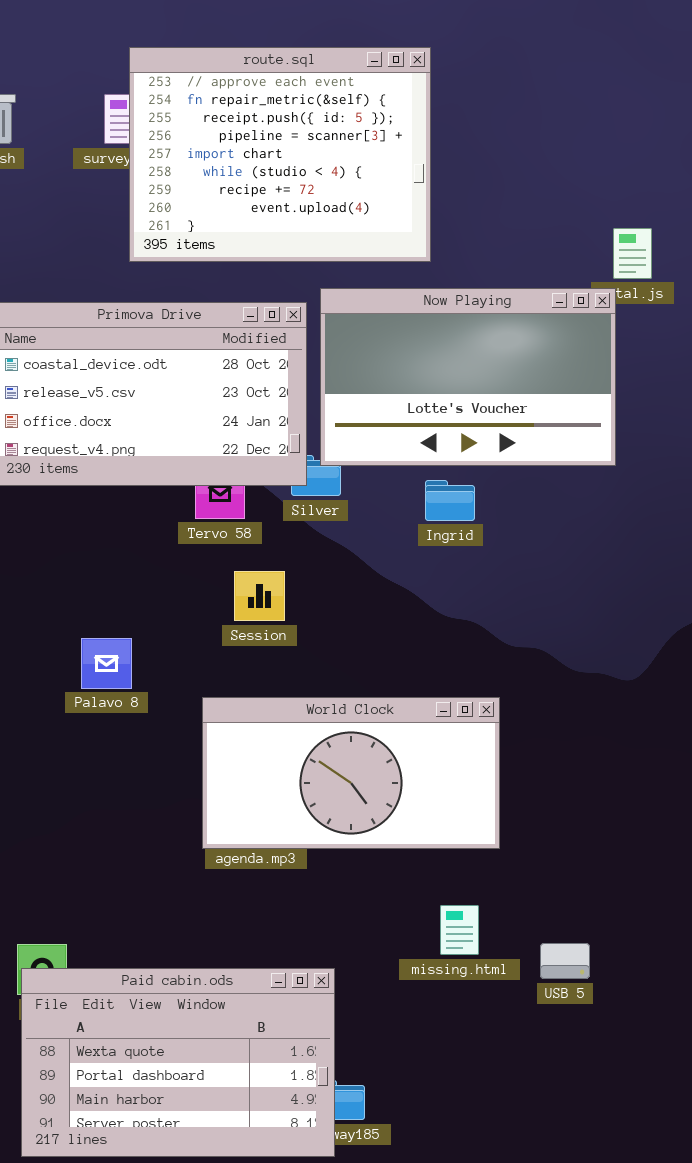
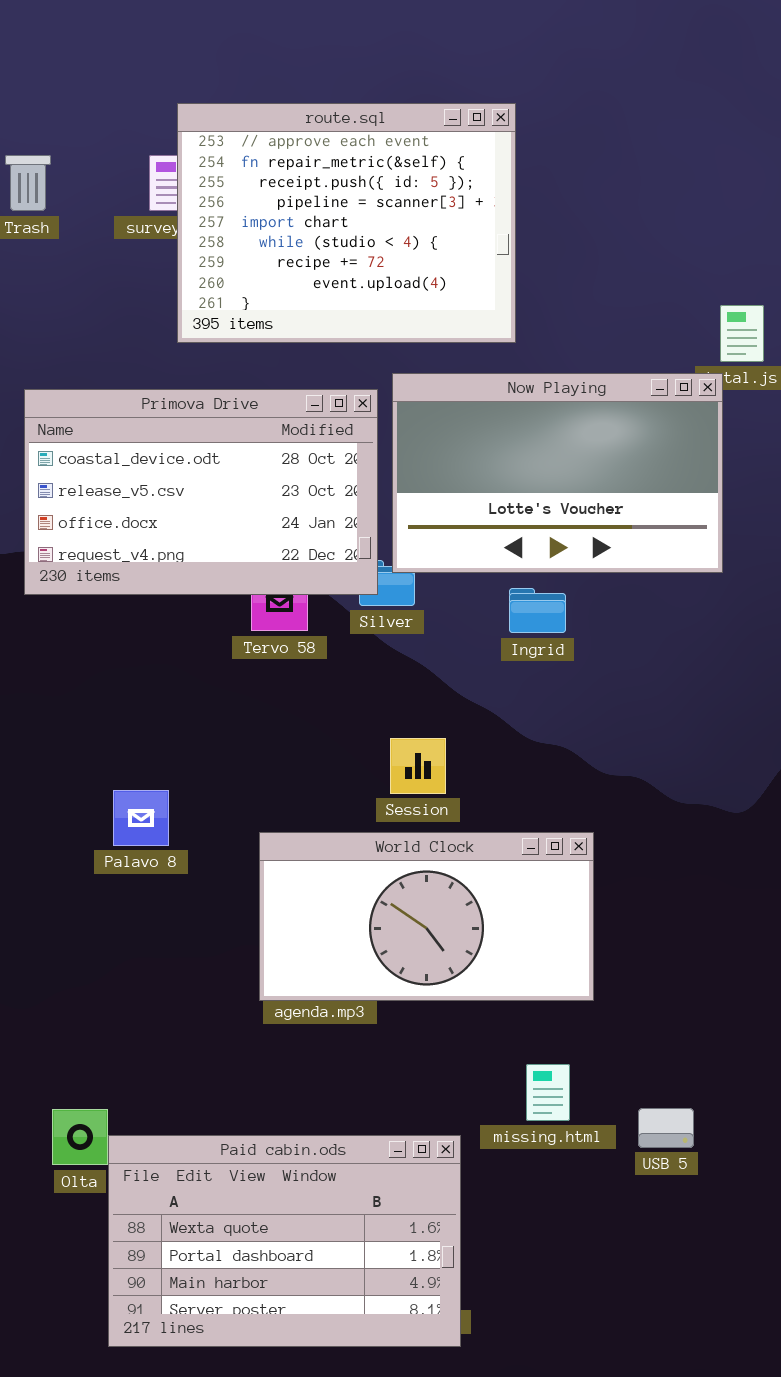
Session: [234,571,285,621] -> [390,738,446,794], moved
Palavo 8: [81,638,132,689] -> [113,790,169,846], moved
Paid cabin.ods: [21,968,335,1157] -> [108,1135,461,1347], moved

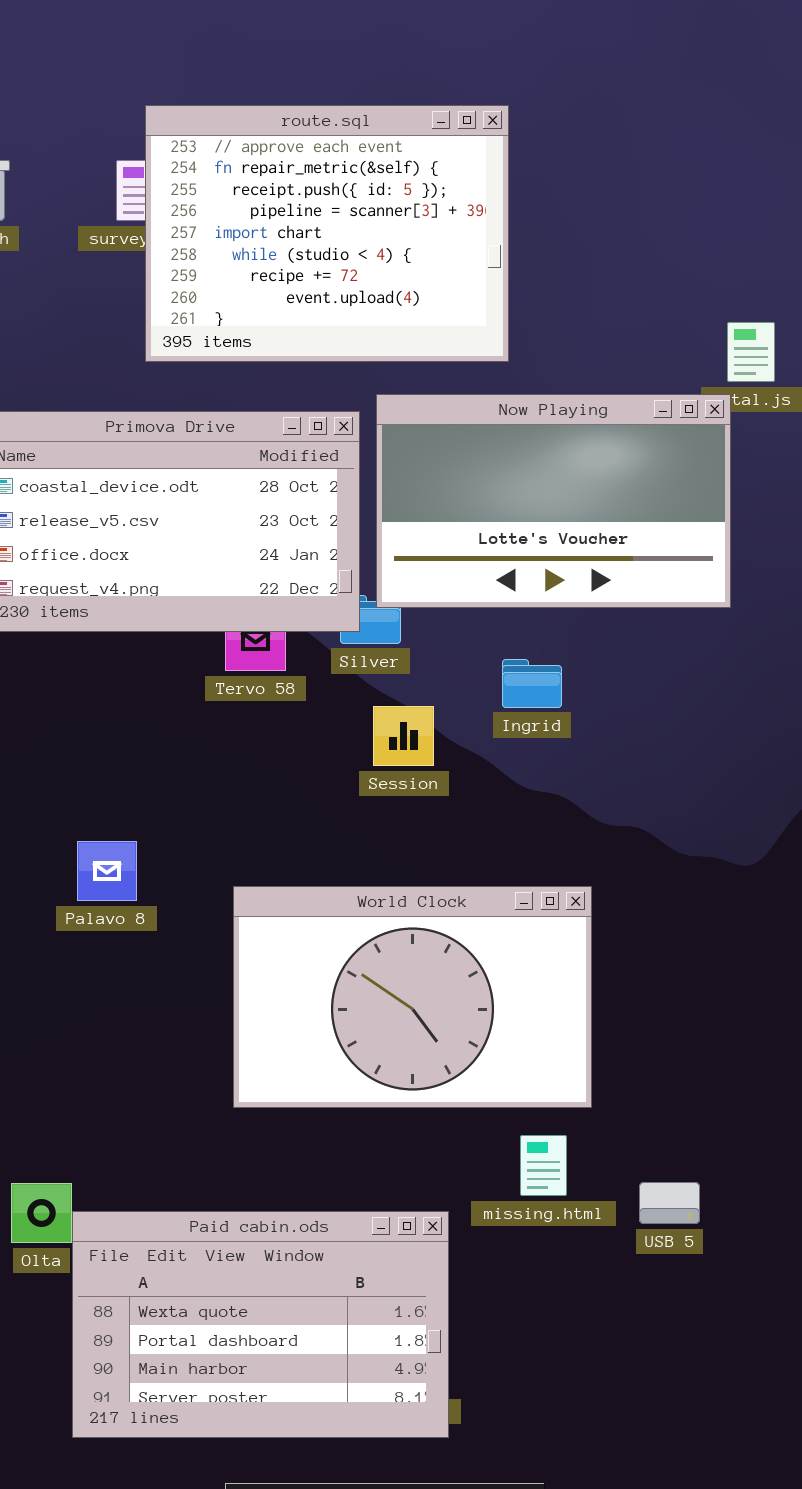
Ingrid: [509,588,566,633] -> [502,659,562,708], moved
Session: [390,738,446,794] -> [373,706,434,766], moved
World Clock: [259,832,594,1001] -> [233,886,592,1108], resized

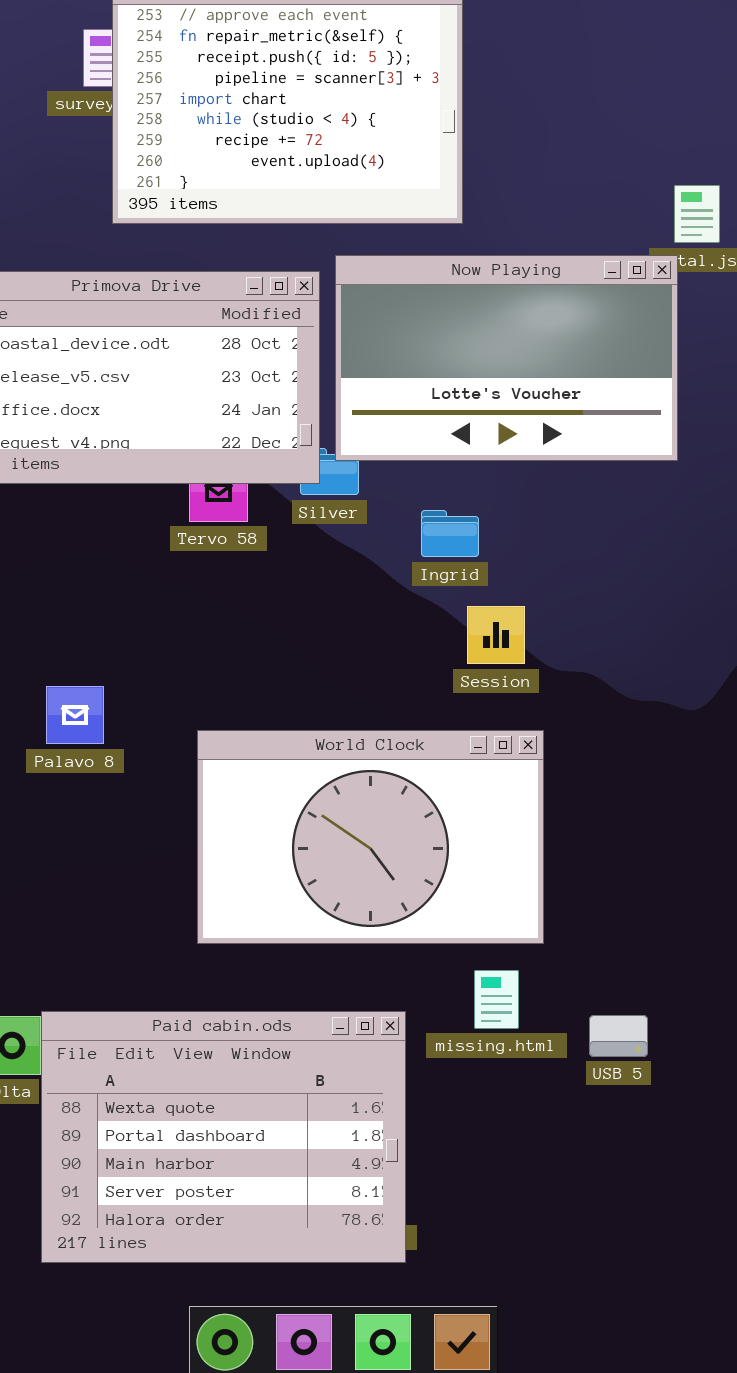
Ingrid: [502,659,562,708] -> [421,510,479,557], moved
Session: [373,706,434,766] -> [467,606,525,664], moved
Paid cabin.ods: [72,1211,449,1438] -> [41,1011,406,1263], resized

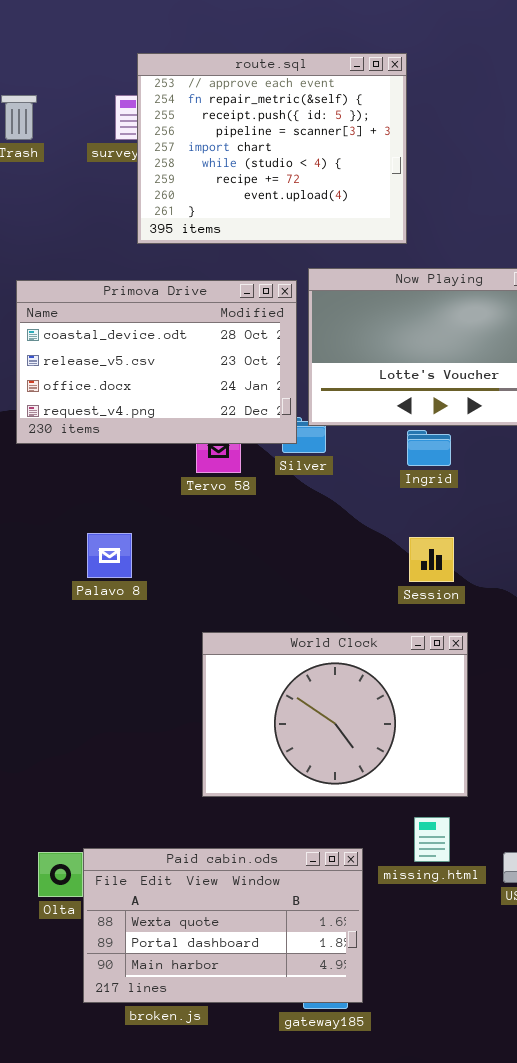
Ingrid: [421,510,479,557] -> [407,430,451,466], moved
Palavo 8: [46,686,104,744] -> [87,533,132,578], moved
Paid cabin.ods: [41,1011,406,1263] -> [83,848,363,1003], resized

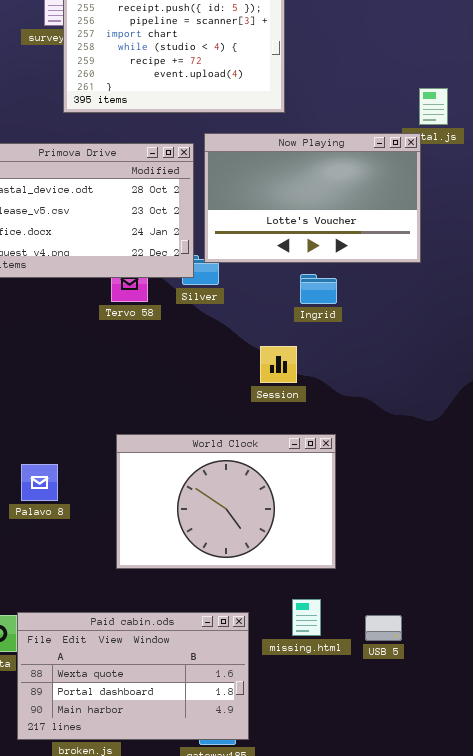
Ingrid: [407,430,451,466] -> [300,274,337,304], moved
Palavo 8: [87,533,132,578] -> [21,464,58,501], moved
Session: [409,537,454,582] -> [260,346,297,383], moved
missing.html: [414,817,450,862] -> [292,599,321,636], moved

